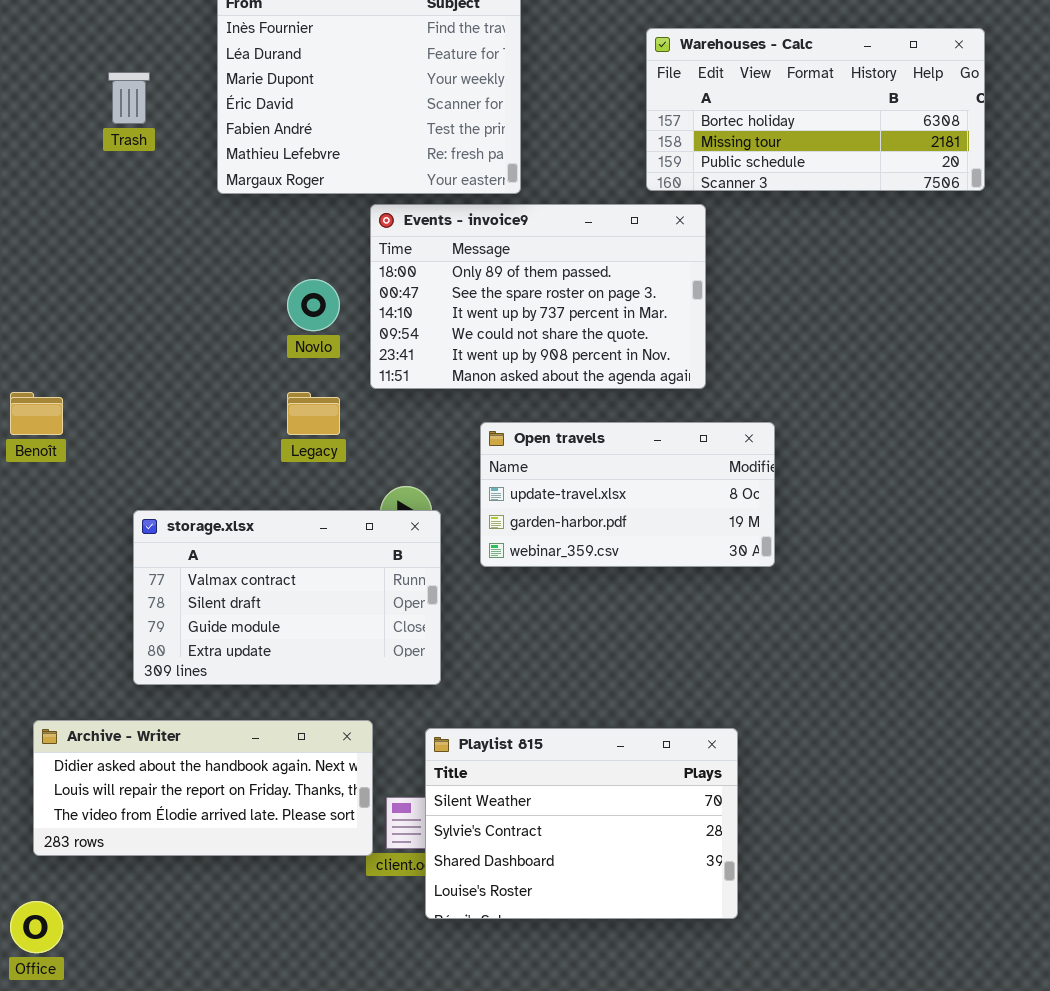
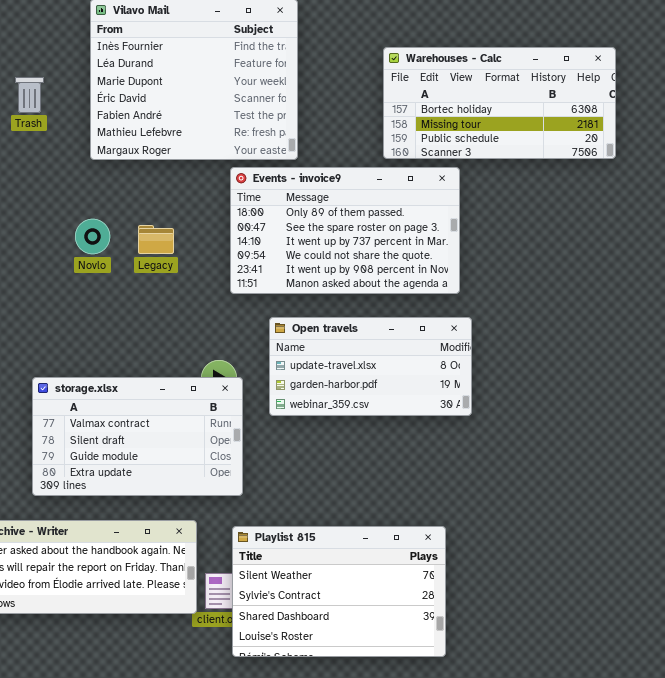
Events - invoice9: [370,204,706,389] -> [230,167,460,294], moved
Novlo: [287,279,340,331] -> [75,219,110,254], moved
Legacy: [287,392,340,435] -> [138,225,174,254], moved

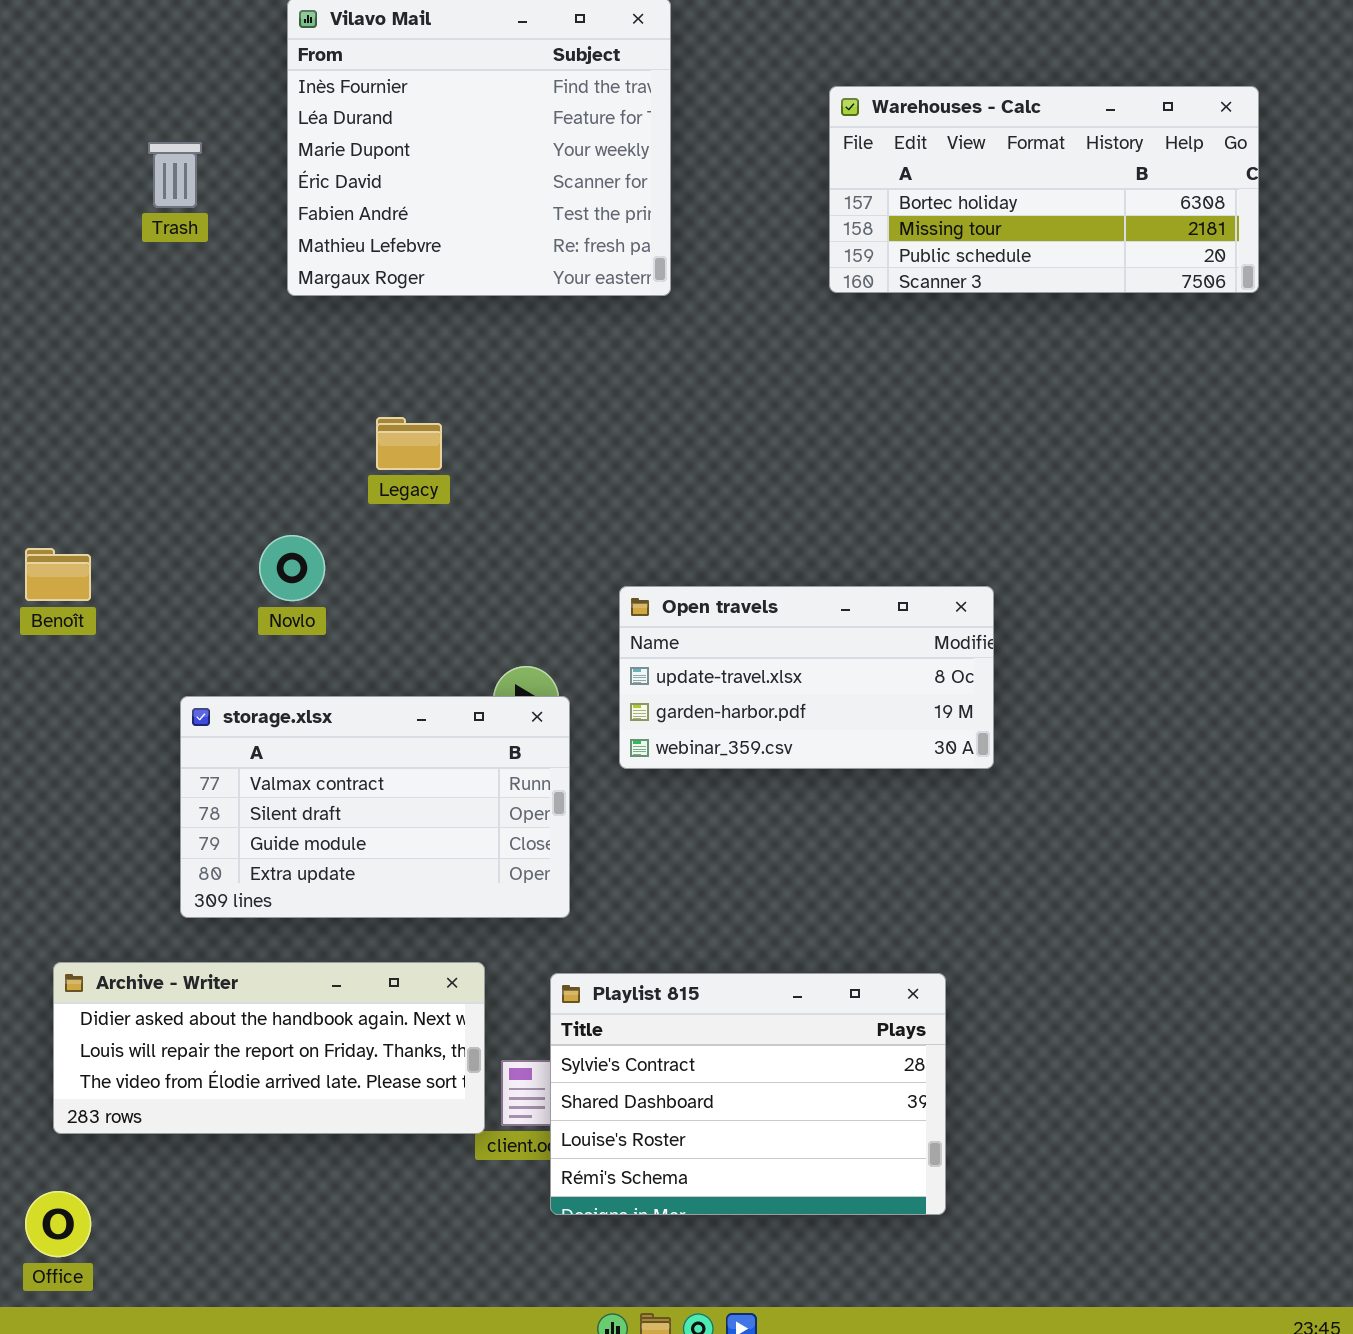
Events - invoice9: [230,167,460,294] -> none, closed
Novlo: [75,219,110,254] -> [259,535,325,601], moved
Playlist 815: [232,526,446,657] -> [550,973,946,1215], scrolled down 1 row

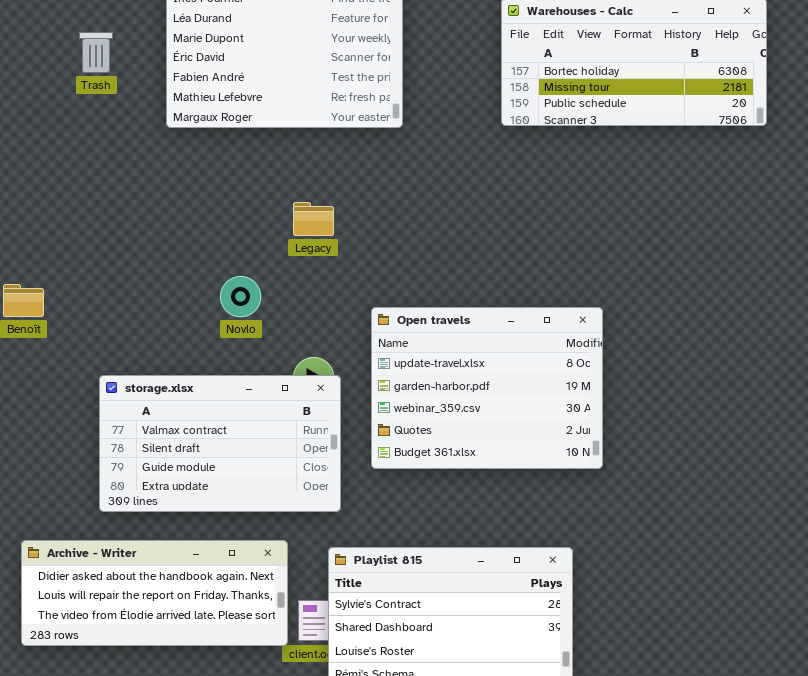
Legacy: [376,417,442,470] -> [293,202,334,236], moved
Novlo: [259,535,325,601] -> [220,276,261,317], moved
Open travels: [619,586,994,769] -> [371,307,603,469], resized

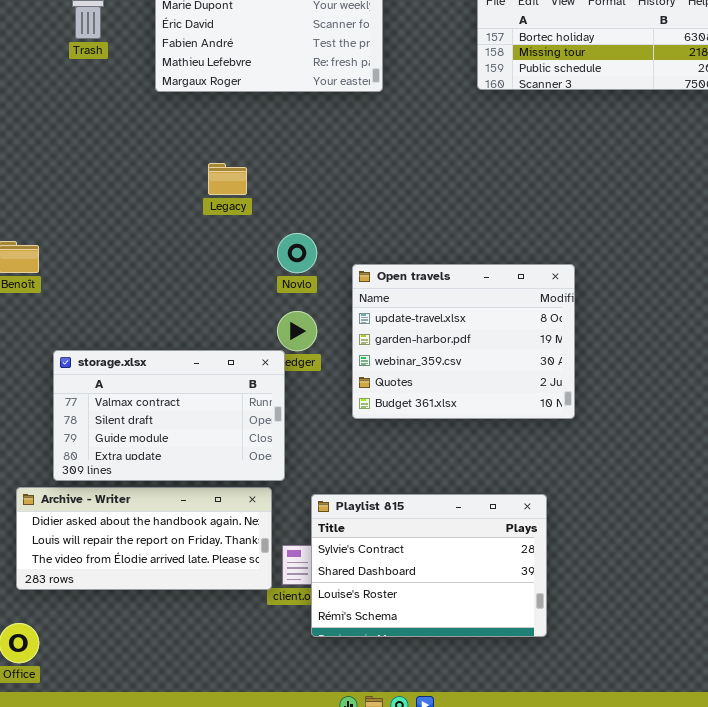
Legacy: [293,202,334,236] -> [208,163,247,195], moved
Novlo: [220,276,261,317] -> [277,233,317,273], moved
storage.xlsx: [99,375,341,512] -> [53,350,285,481], moved

